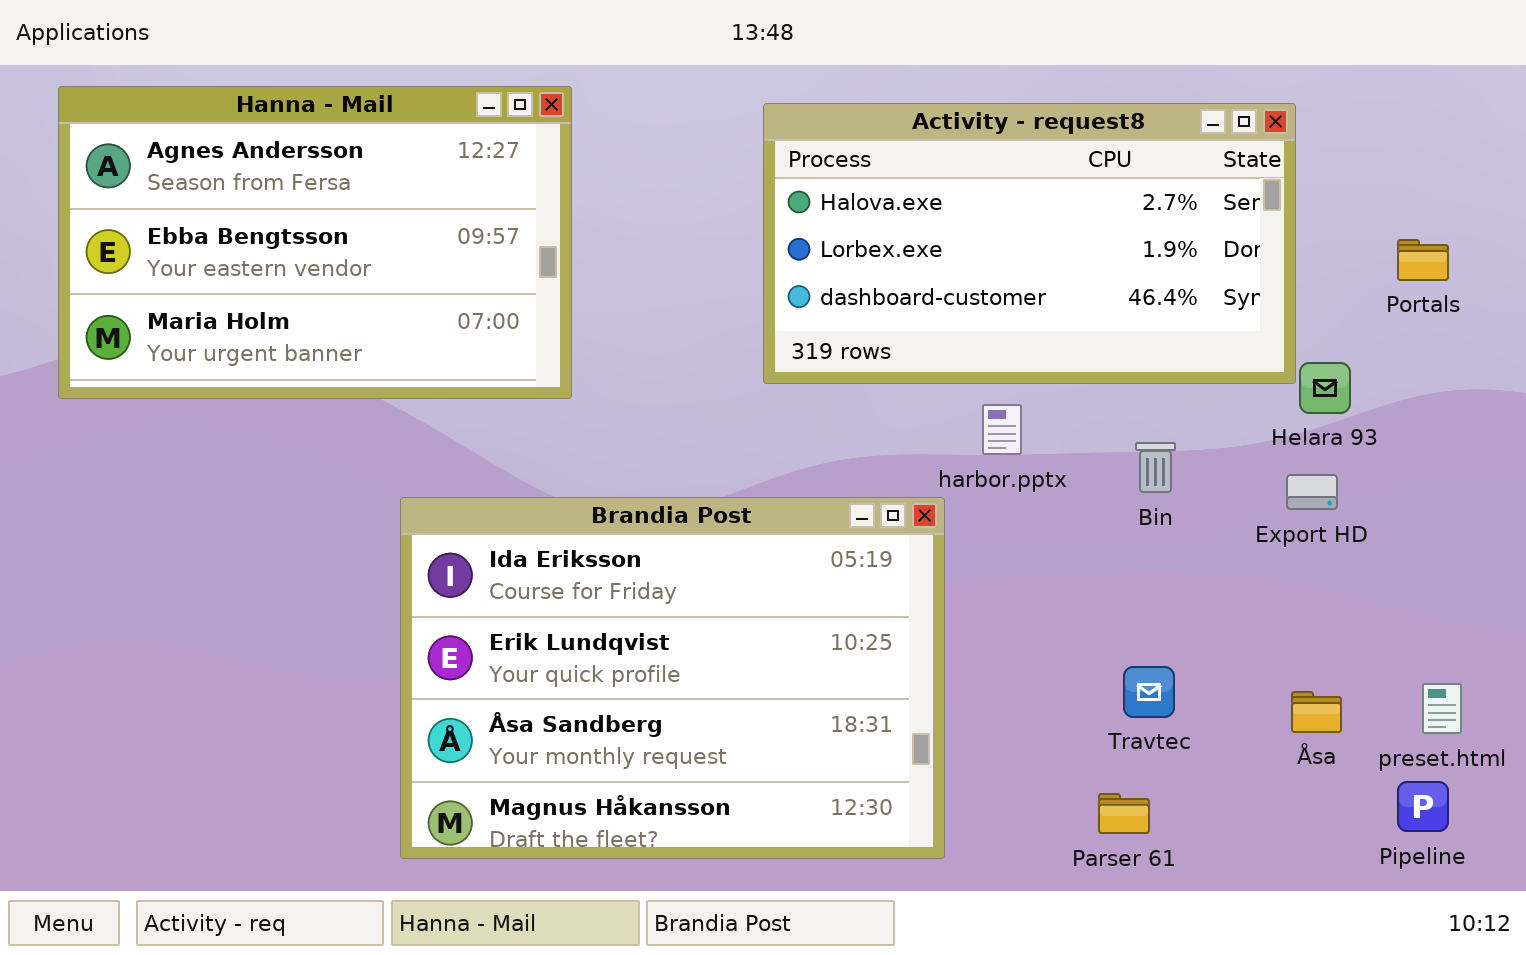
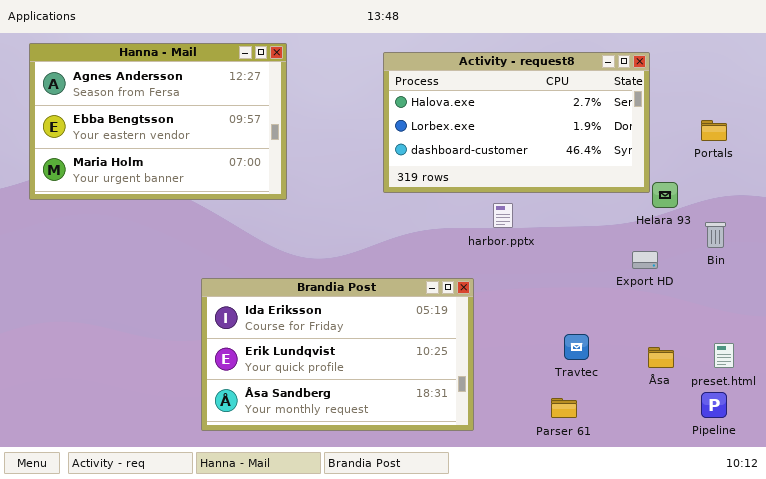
Bin: [1135,442,1176,493] -> [705,222,726,248], moved
Export HD: [1286,474,1338,510] -> [632,251,658,269], moved
Brandia Post: [400,497,945,859] -> [201,278,474,431], resized

